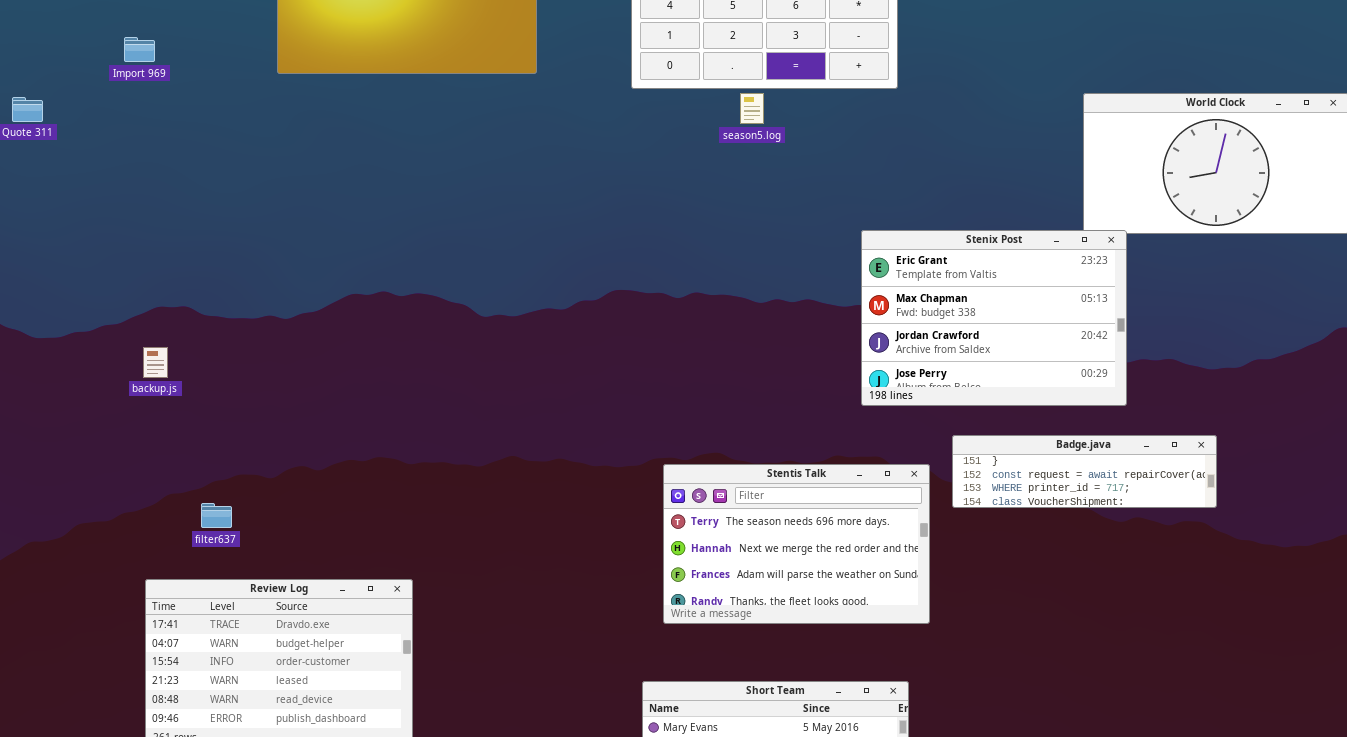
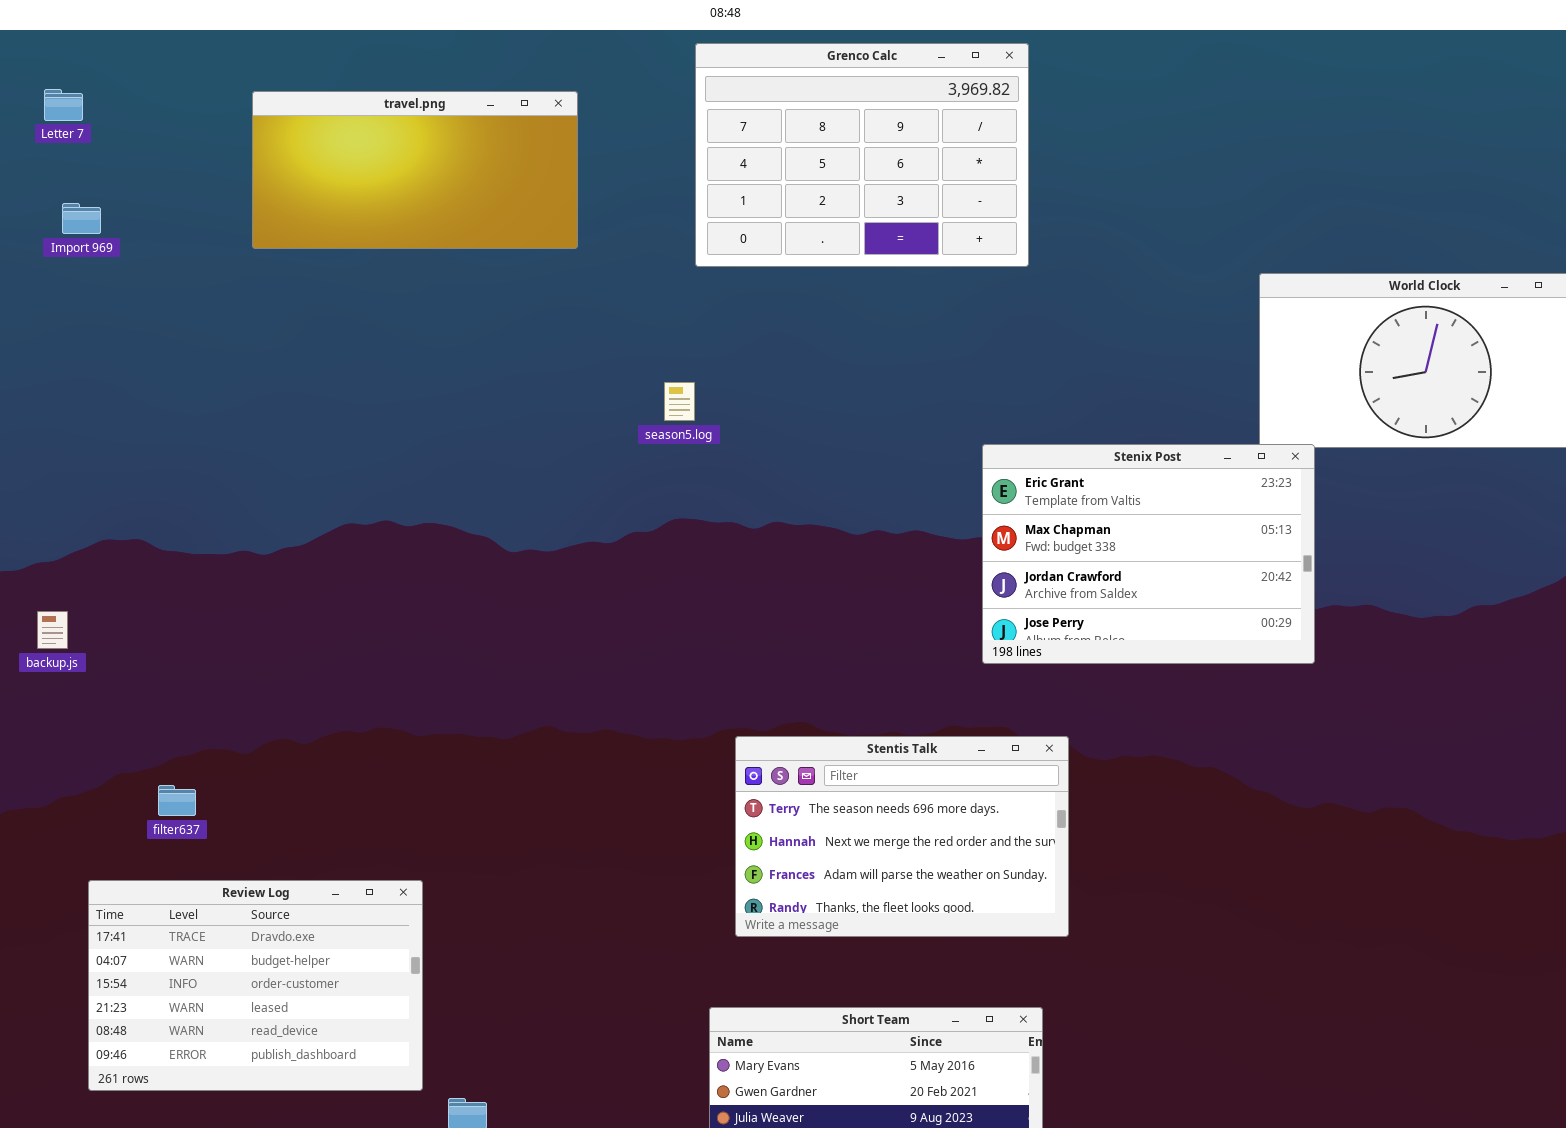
season5.log: [740,93,764,124] -> [664,382,695,421], moved
backup.js: [143,347,168,378] -> [37,611,68,649], moved
Badge.java: [952,435,1217,508] -> none, closed

